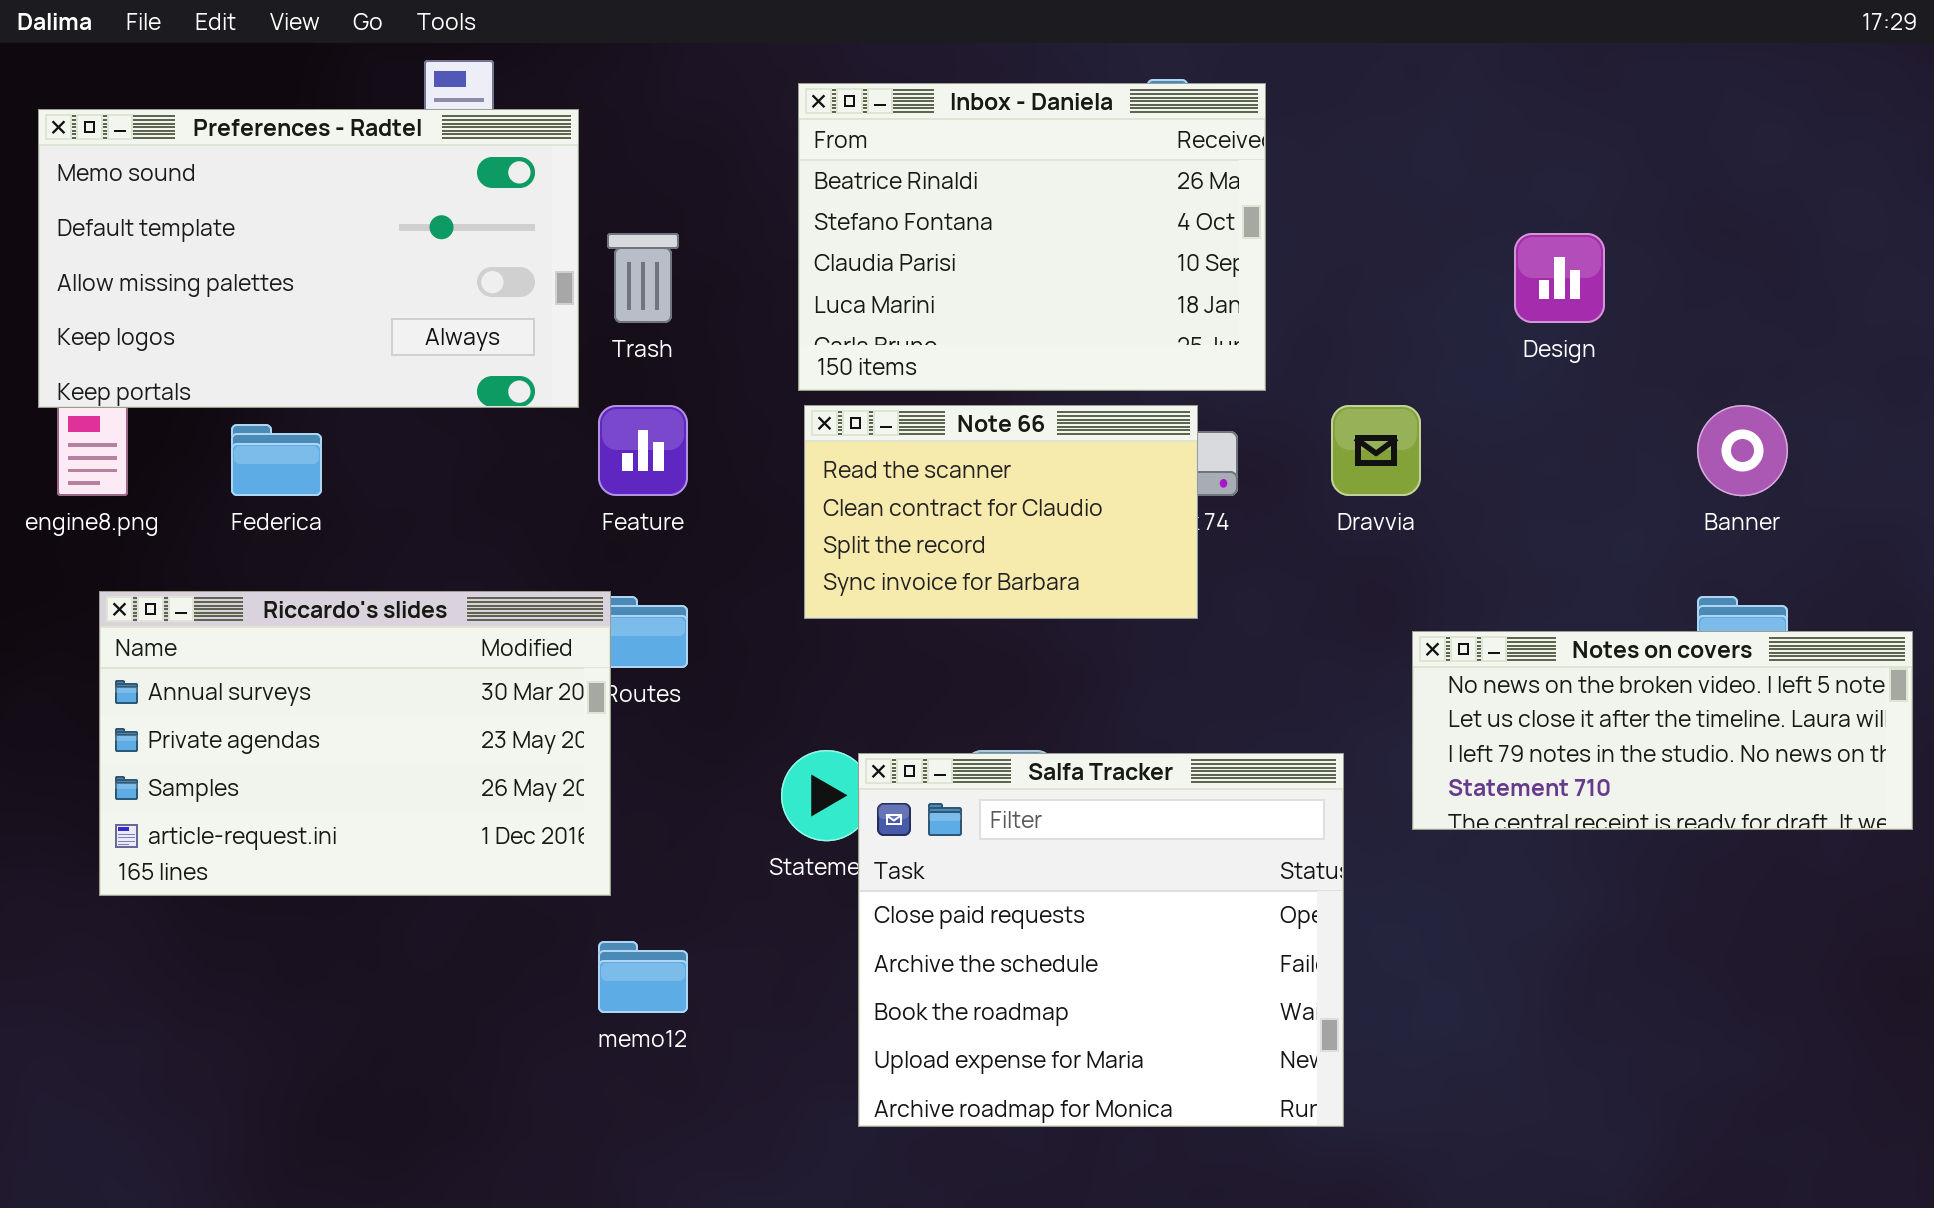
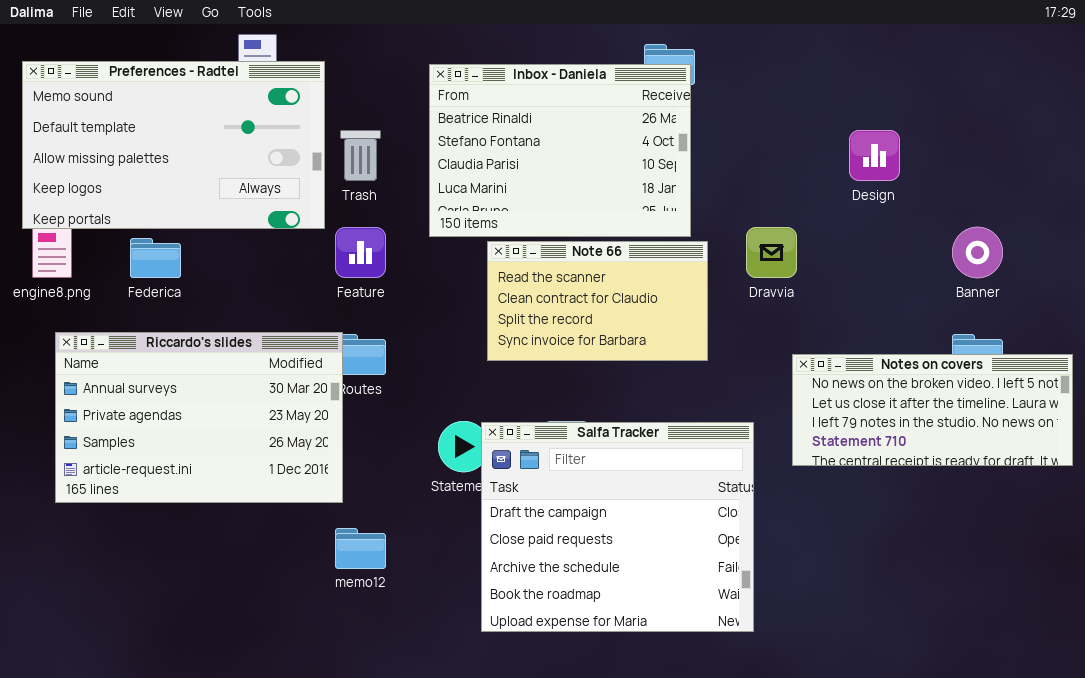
Inbox - Daniela: [798,83,1266,391] -> [429,64,691,237], moved
Note 66: [804,405,1198,619] -> [487,241,708,361], moved
Salfa Tracker: [858,753,1344,1127] -> [481,422,754,632], scrolled up 1 row

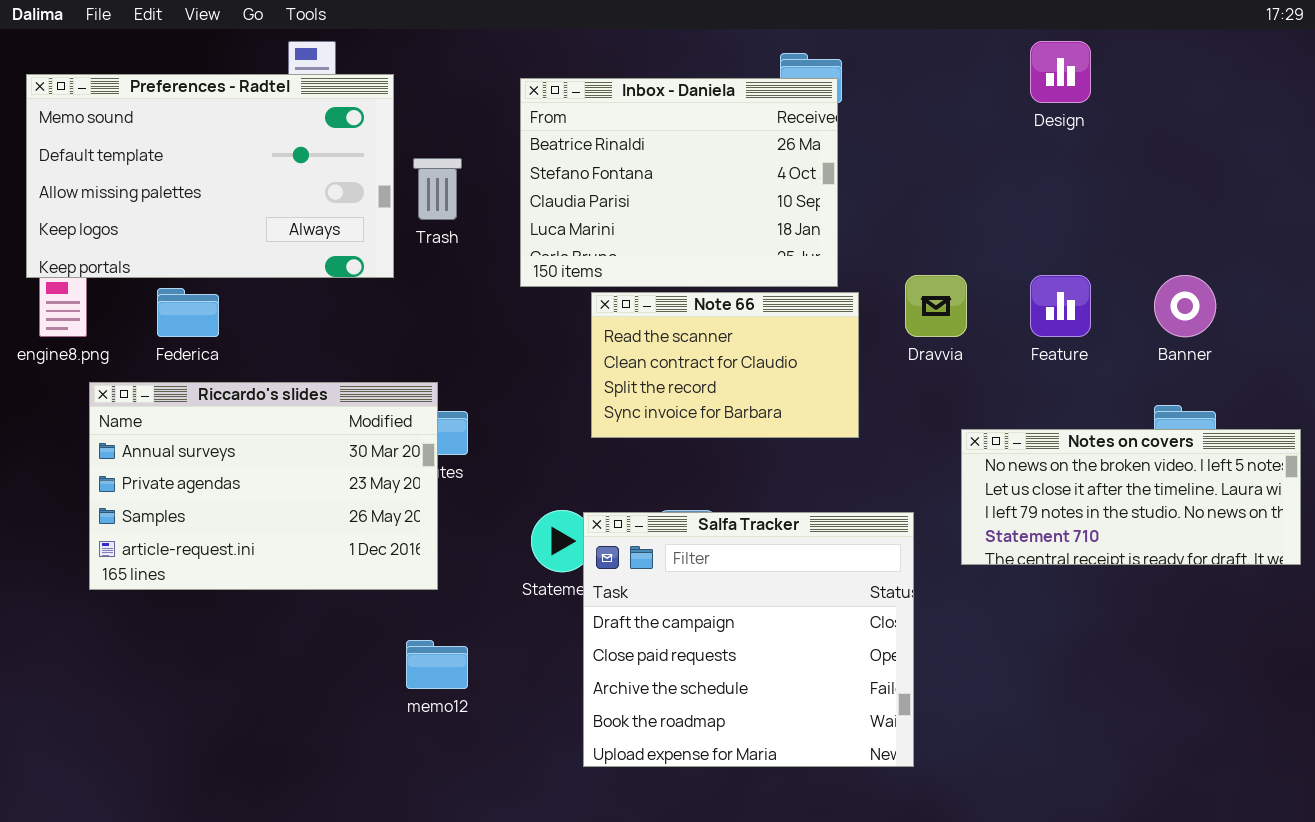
Design: [849,130,900,181] -> [1030,41,1091,103], moved
Feature: [335,227,386,278] -> [1030,275,1091,337], moved
Riccardo's slides: [55,332,343,503] -> [89,382,438,590], moved

